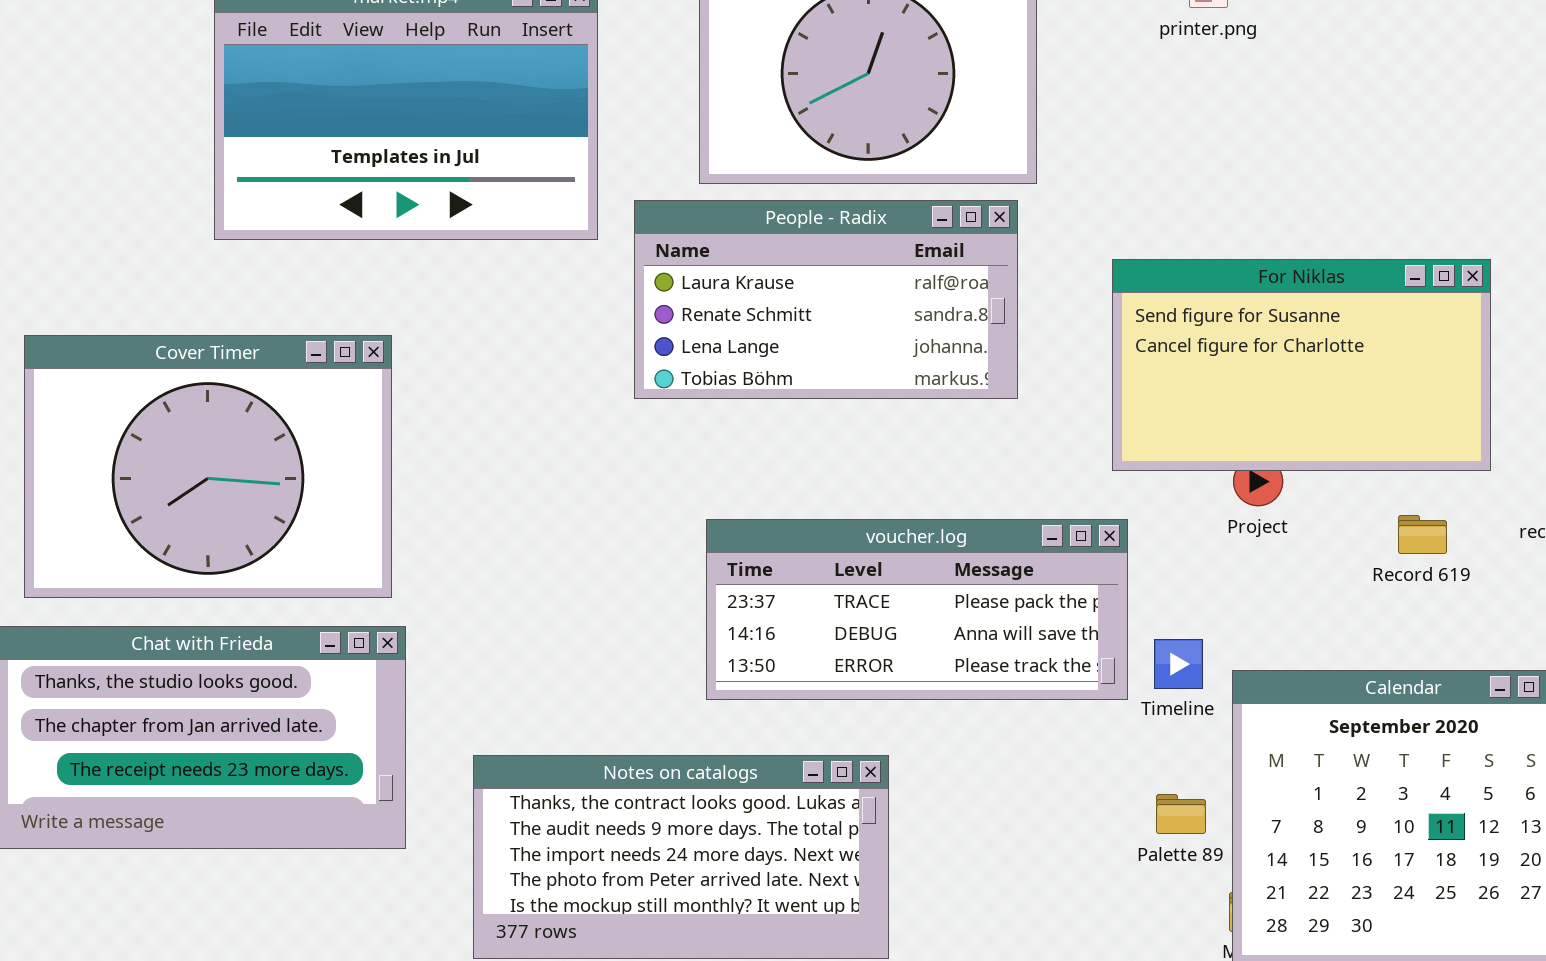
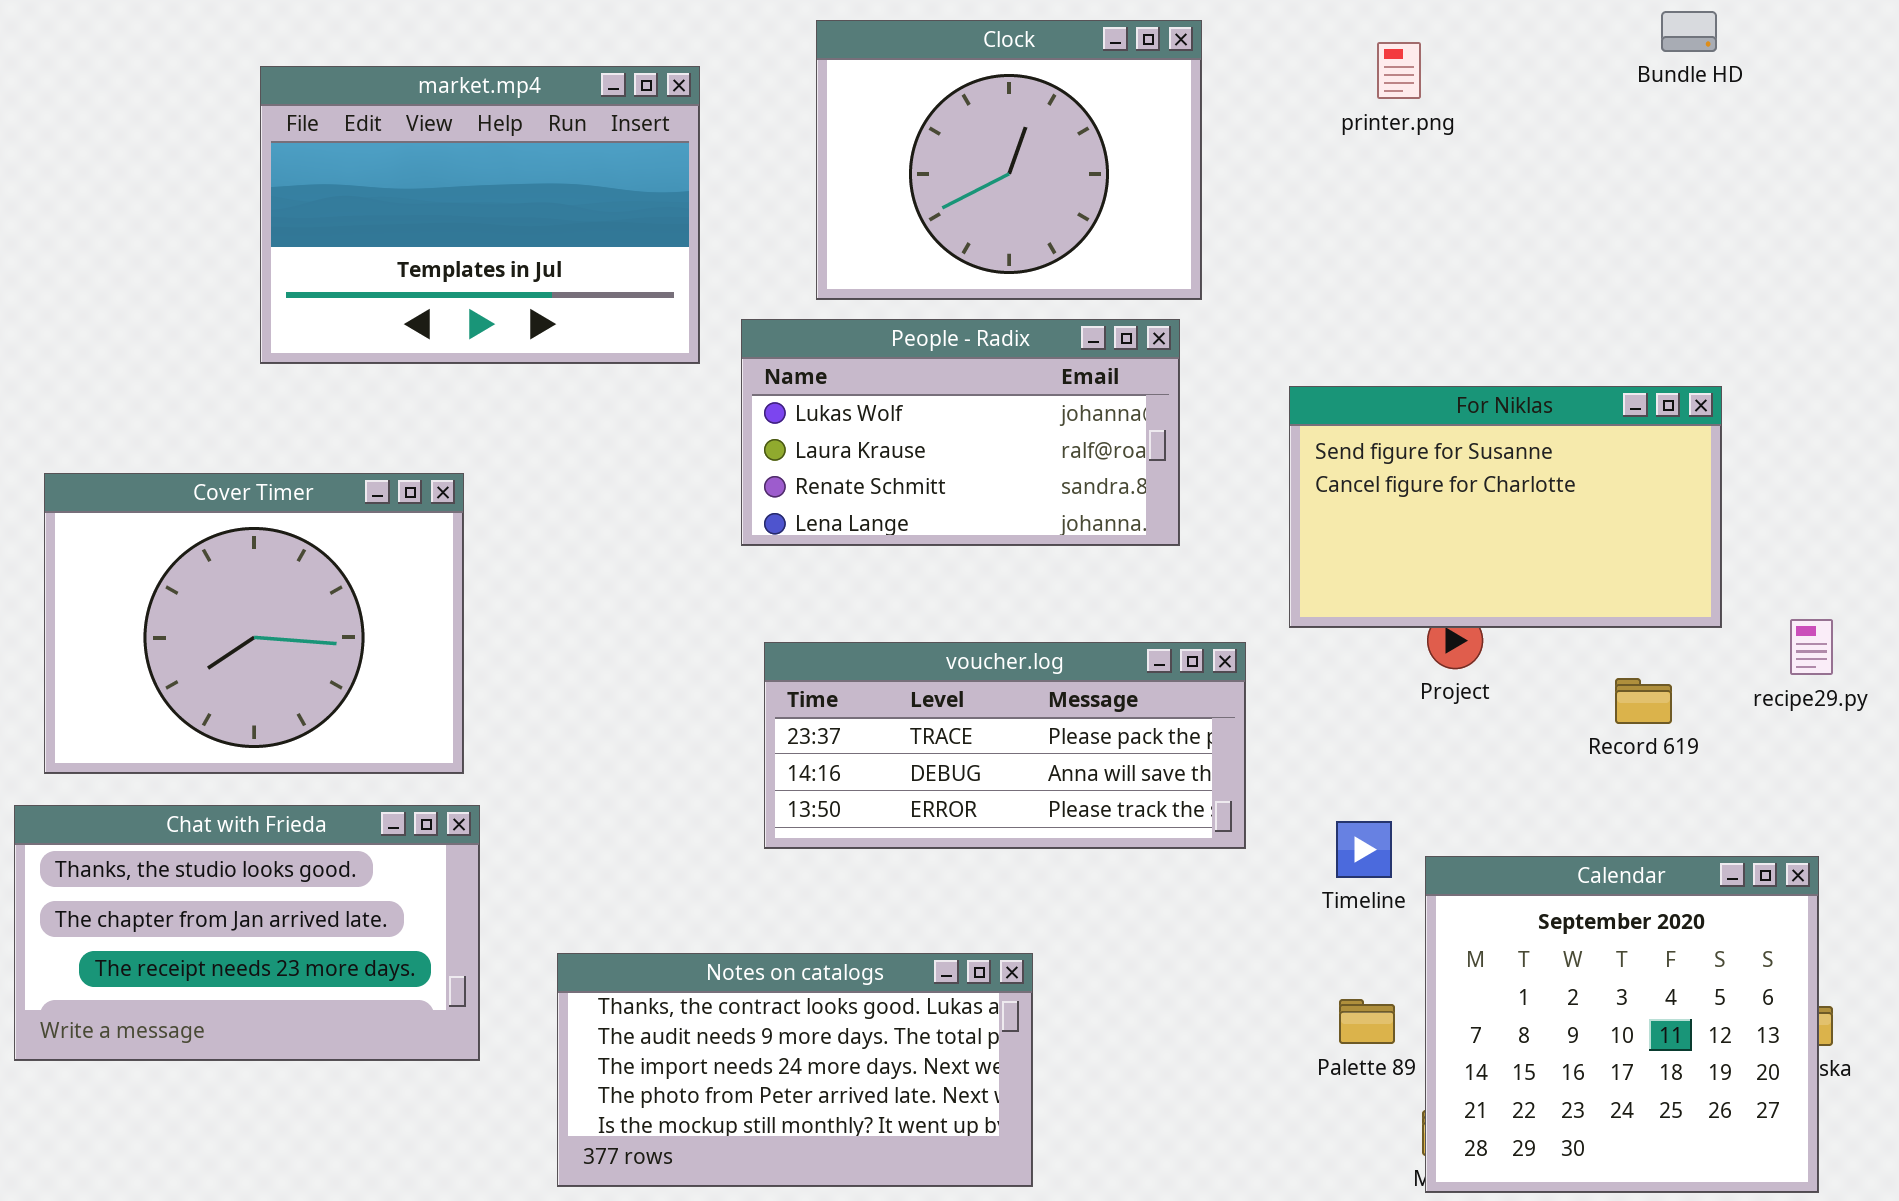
People - Radix: [634,200,1018,399] -> [741,319,1180,546], scrolled up 1 row
voucher.log: [706,519,1128,700] -> [764,642,1246,849], moved

